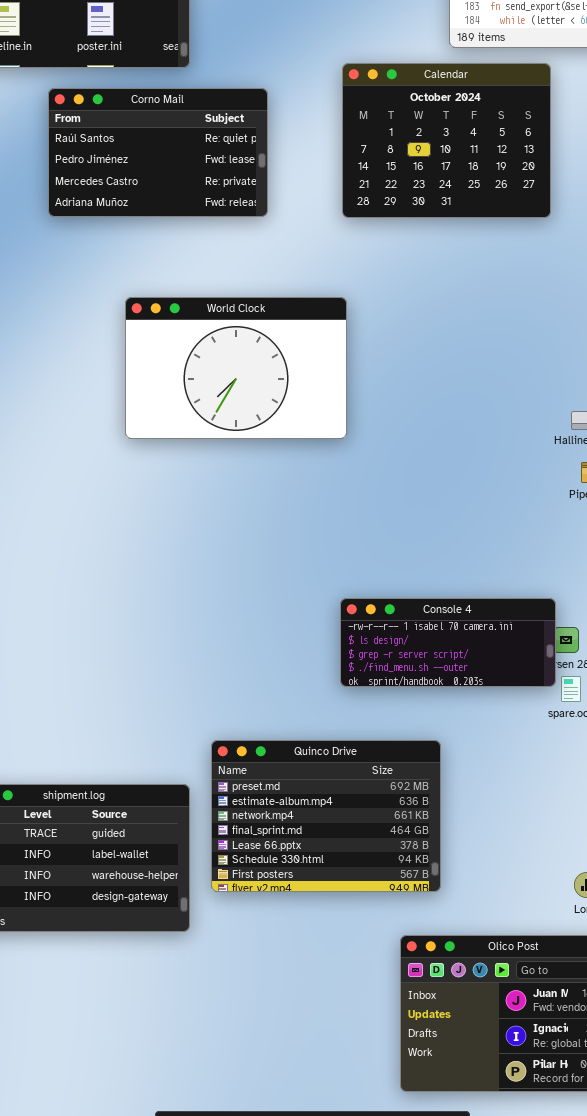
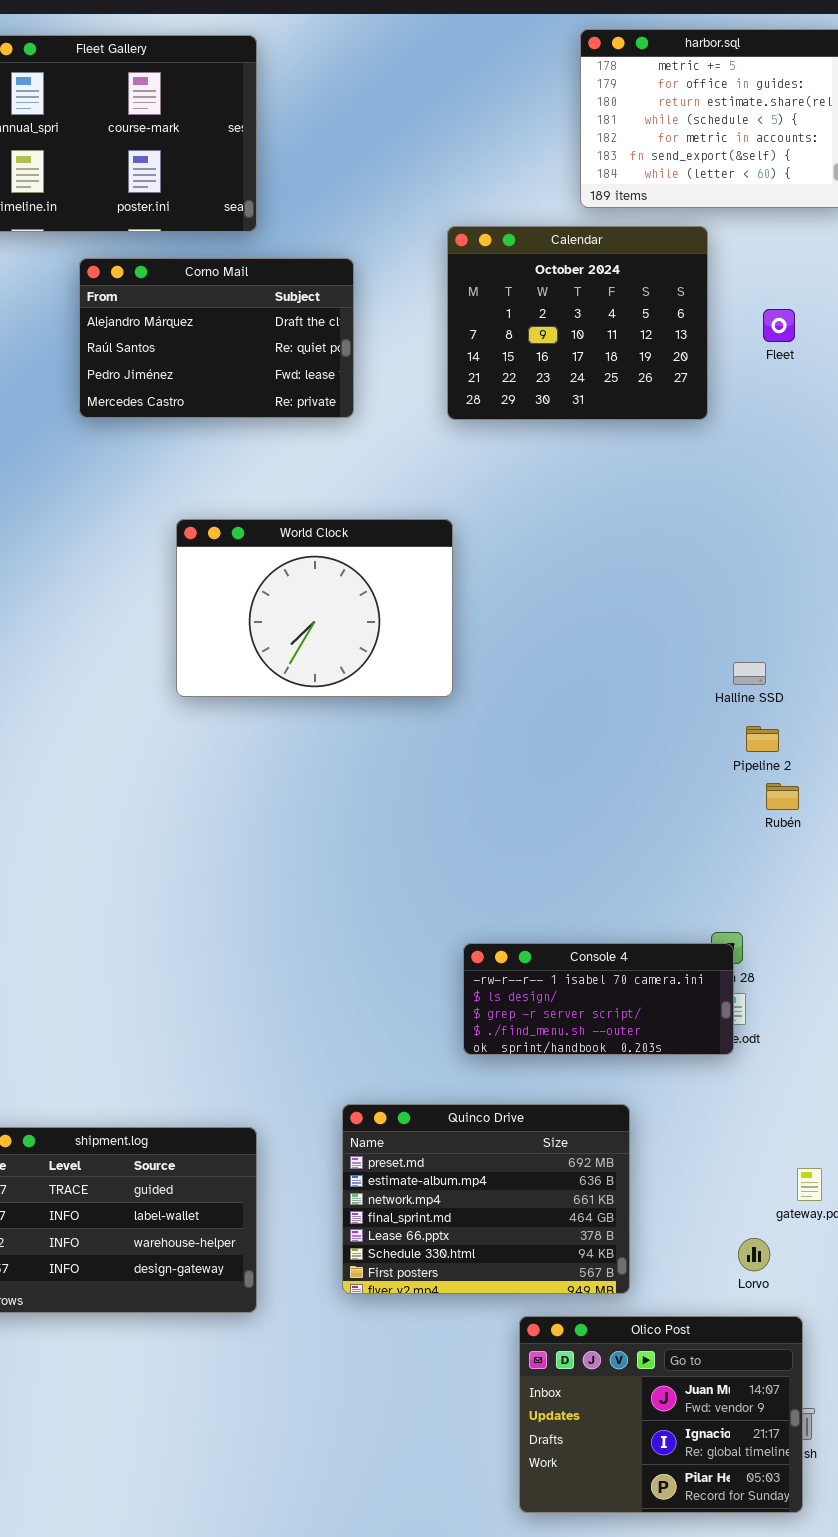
Corno Mail: [48,88,268,217] -> [79,258,354,418], scrolled up 1 row
Console 4: [340,598,556,687] -> [463,943,734,1055], moved
Quinco Drive: [211,740,441,892] -> [342,1104,630,1294], moved

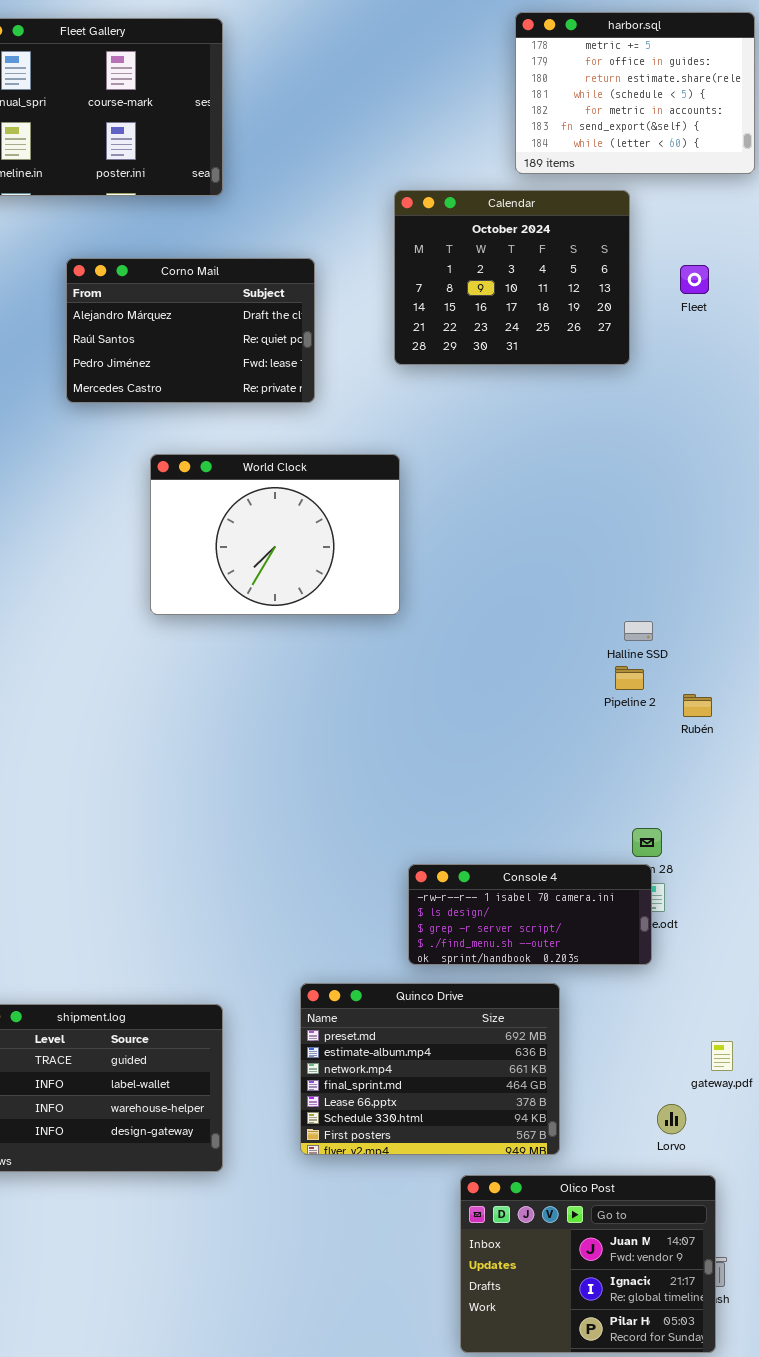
Corno Mail: [79,258,354,418] -> [66,258,315,403], moved
Halline SSD: [733,662,766,685] -> [624,621,653,641], moved
Pipeline 2: [746,726,779,752] -> [615,666,644,690], moved
Console 4: [463,943,734,1055] -> [408,864,652,965], moved

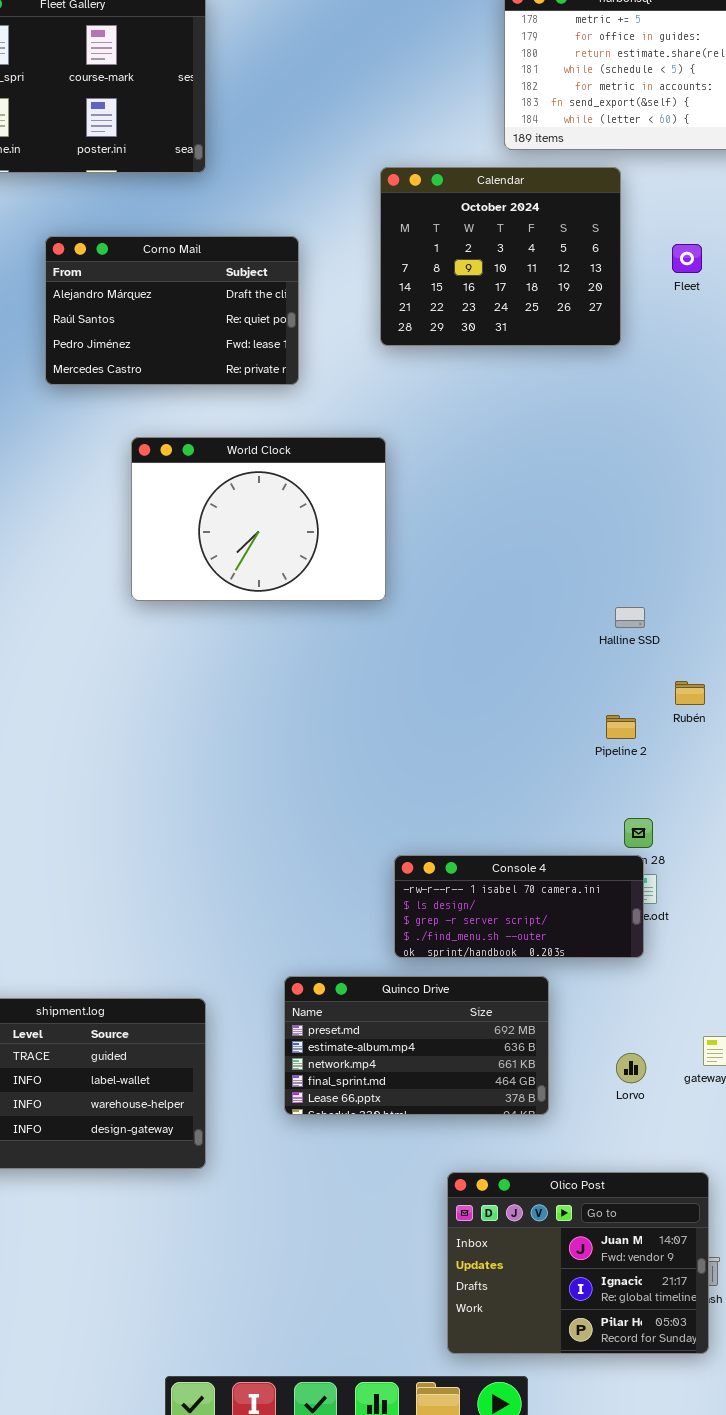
Pipeline 2: [615,666,644,690] -> [606,715,636,739], moved
Quinco Drive: [300,983,560,1155] -> [284,976,549,1115], resized
Lorvo: [657,1104,686,1134] -> [616,1053,646,1083], moved

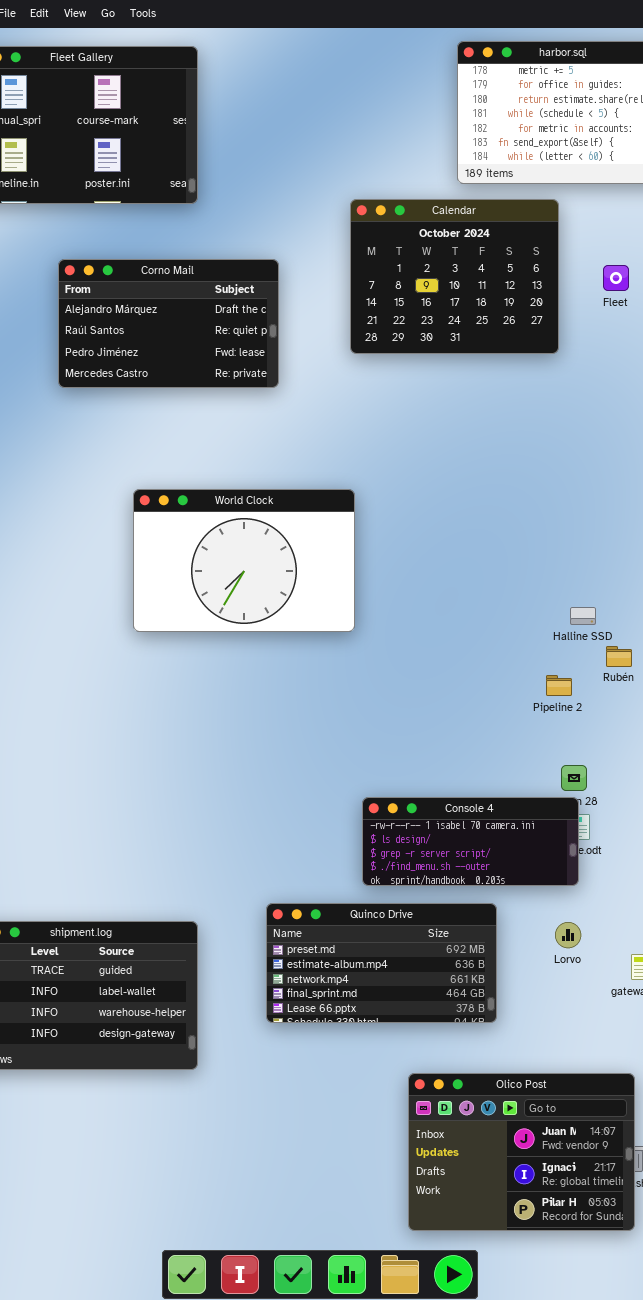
World Clock: [131,437,386,601] -> [133,489,355,632], moved
Halline SSD: [615,607,645,628] -> [570,607,596,625], moved
Lorvo: [616,1053,646,1083] -> [555,922,581,948], moved

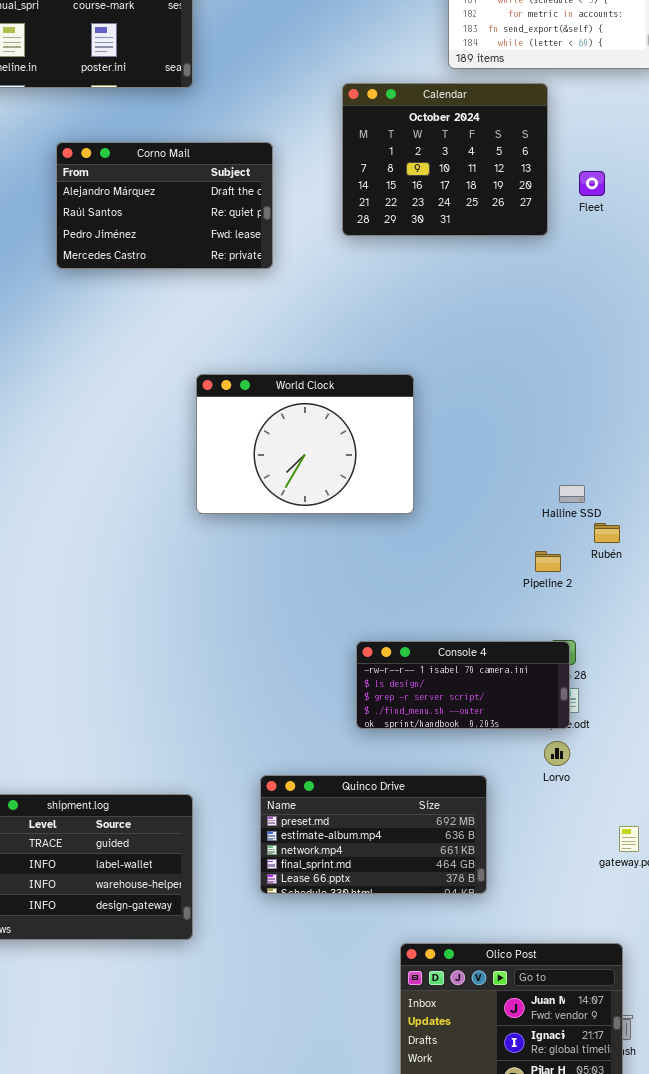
Fleet: [603,265,629,291] -> [579,171,605,196], moved
World Clock: [133,489,355,632] -> [196,374,414,514], moved
Console 4: [362,797,579,886] -> [356,641,570,729], moved
Lorvo: [555,922,581,948] -> [544,741,570,766], moved

